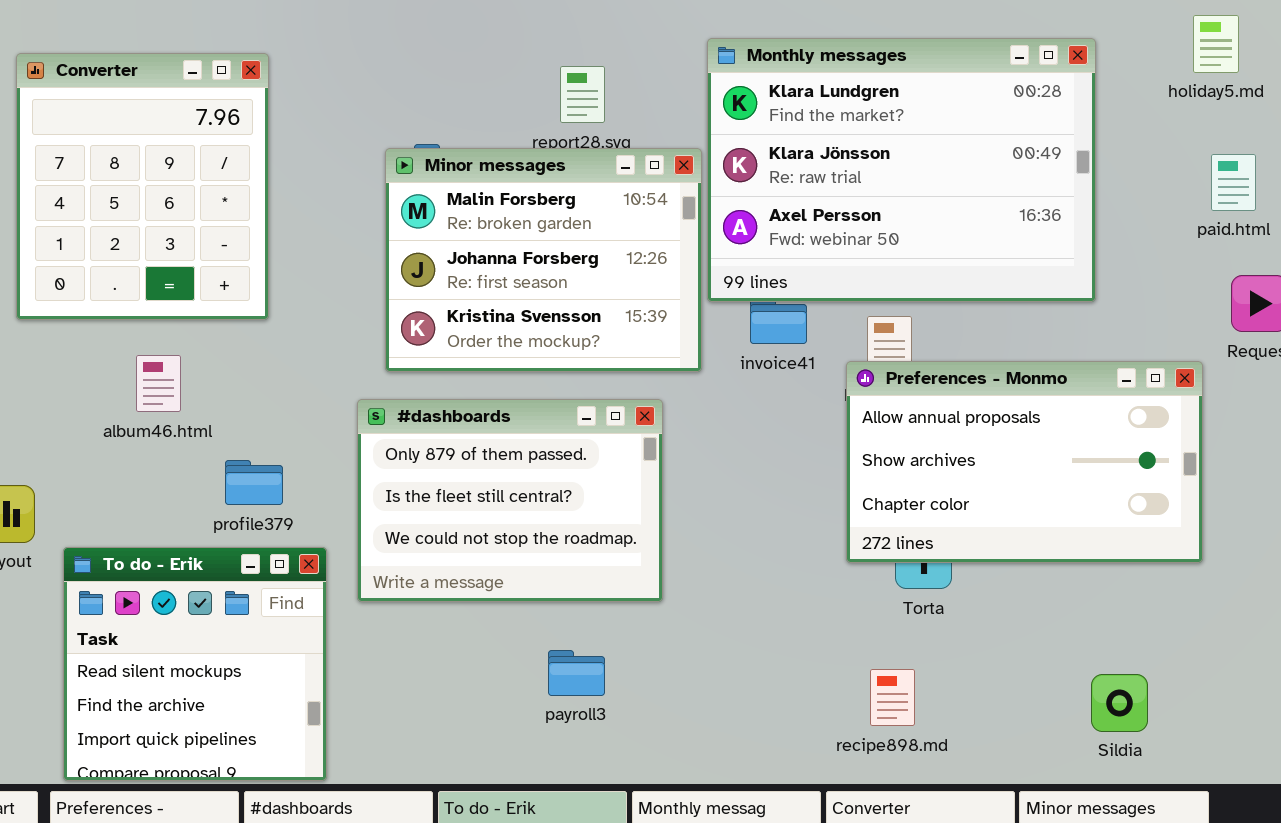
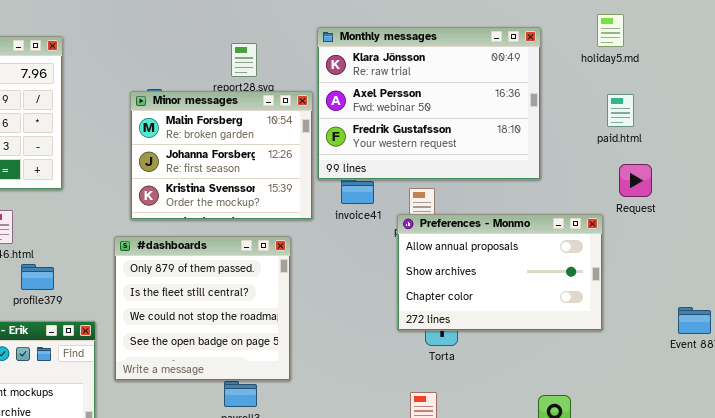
Monthly messages: [707,38,1096,302] -> [317,27,541,180], scrolled down 1 row
#dashboards: [357,399,663,602] -> [114,236,291,381], resized
profile379: [225,460,283,505] -> [21,264,54,290], moved

